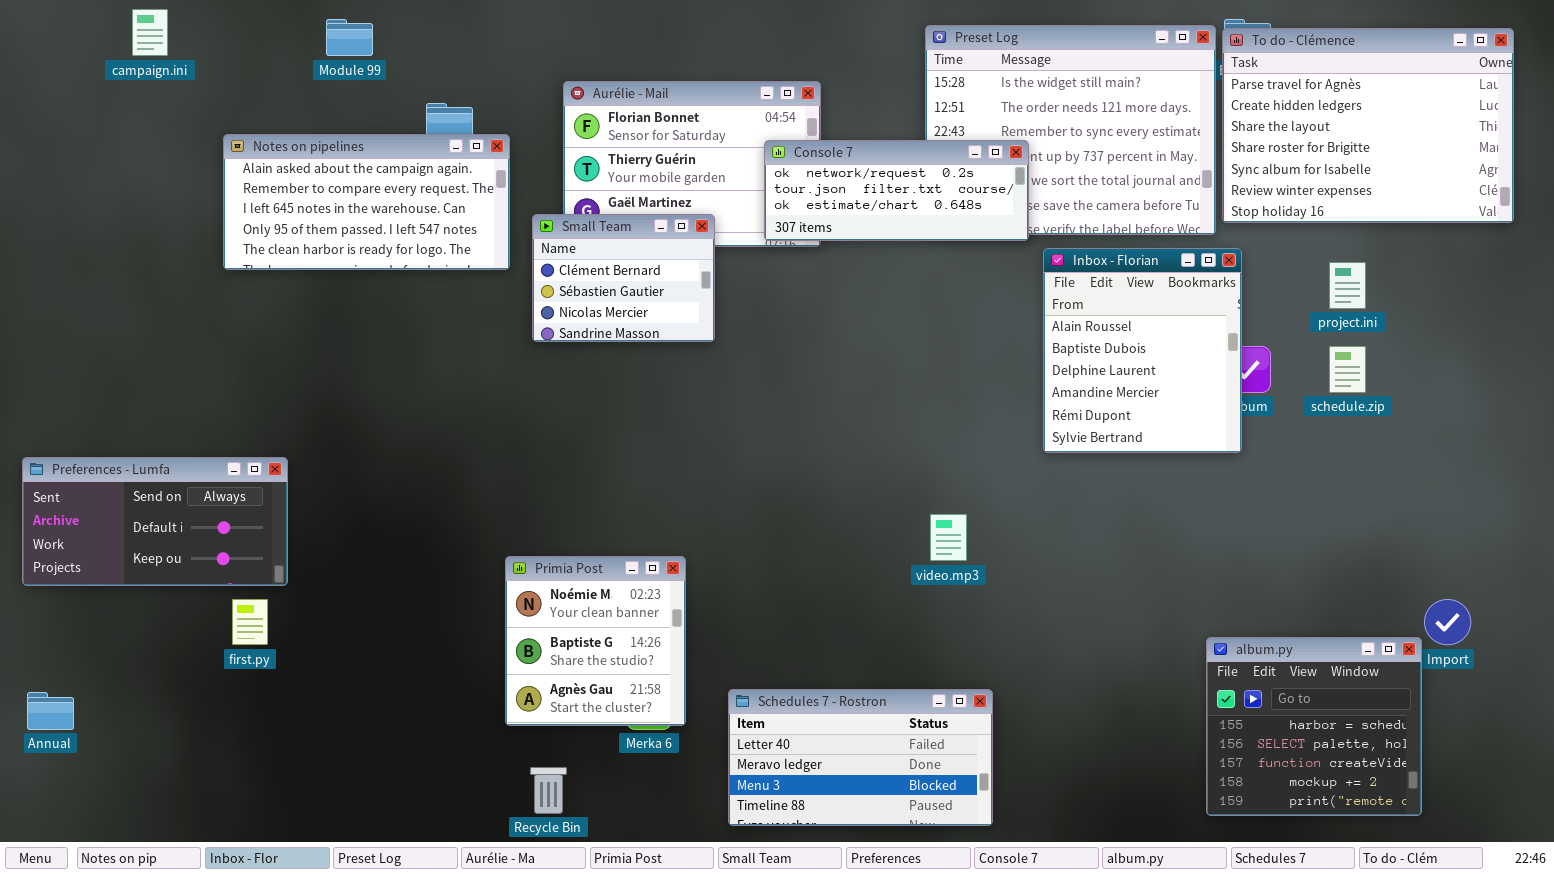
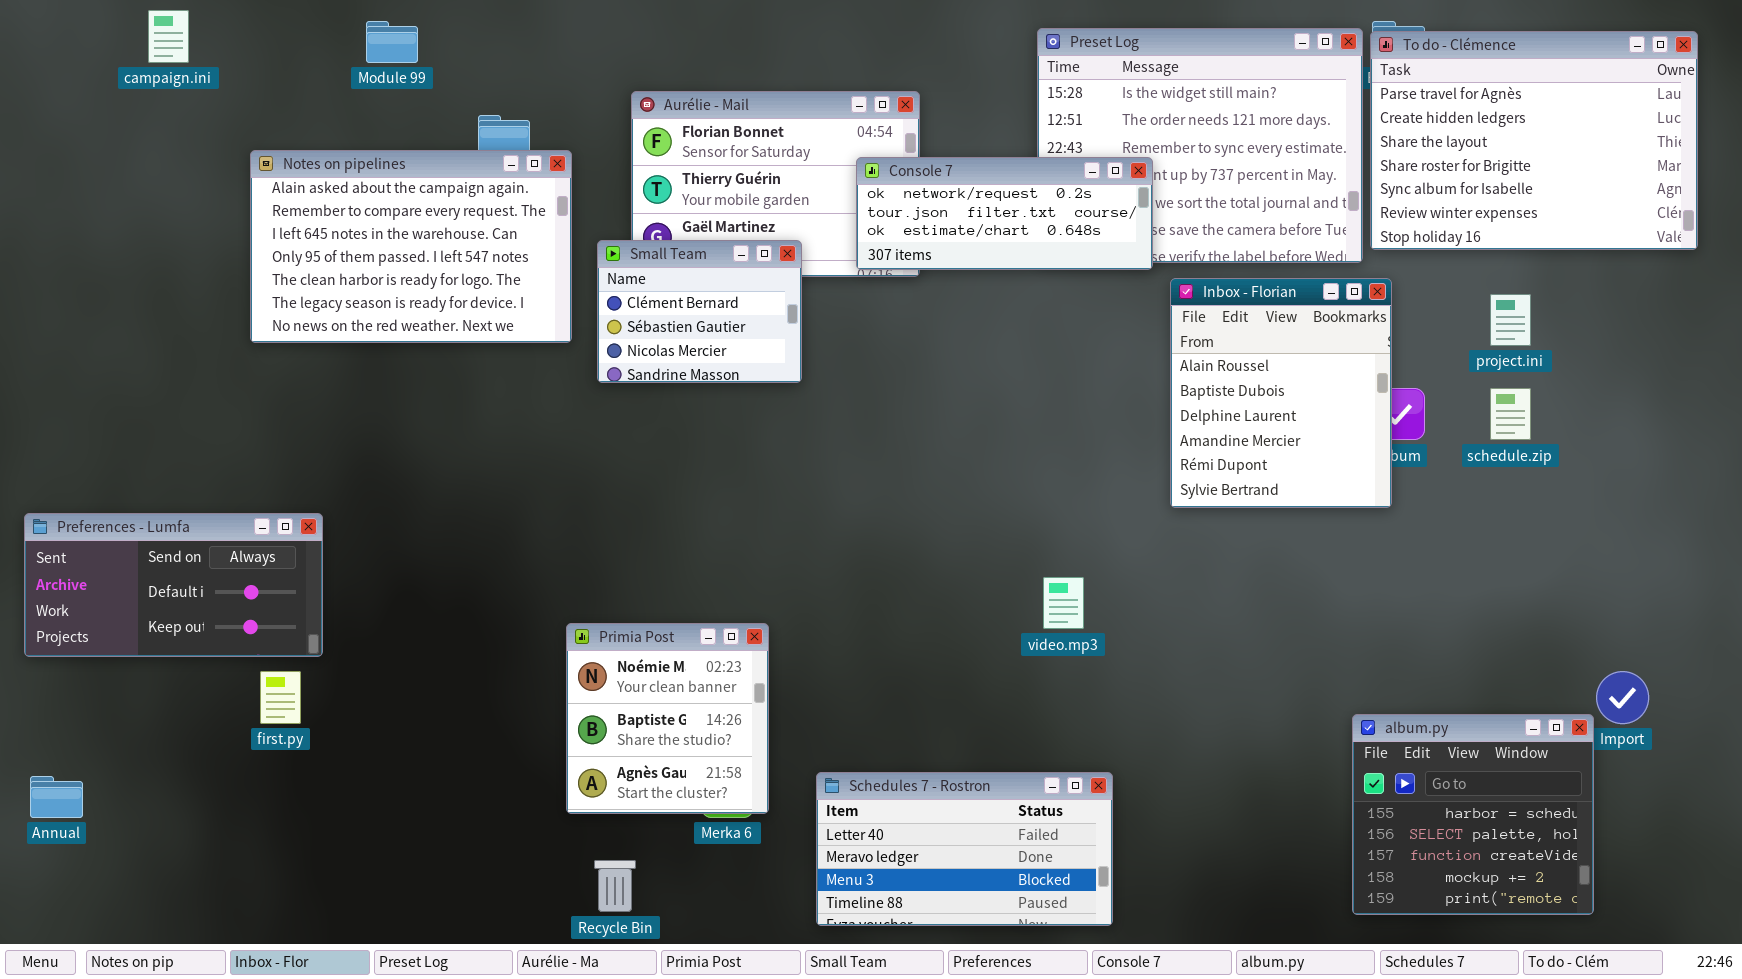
Notes on pipelines: [223,134,510,270] -> [250,150,572,343], resized

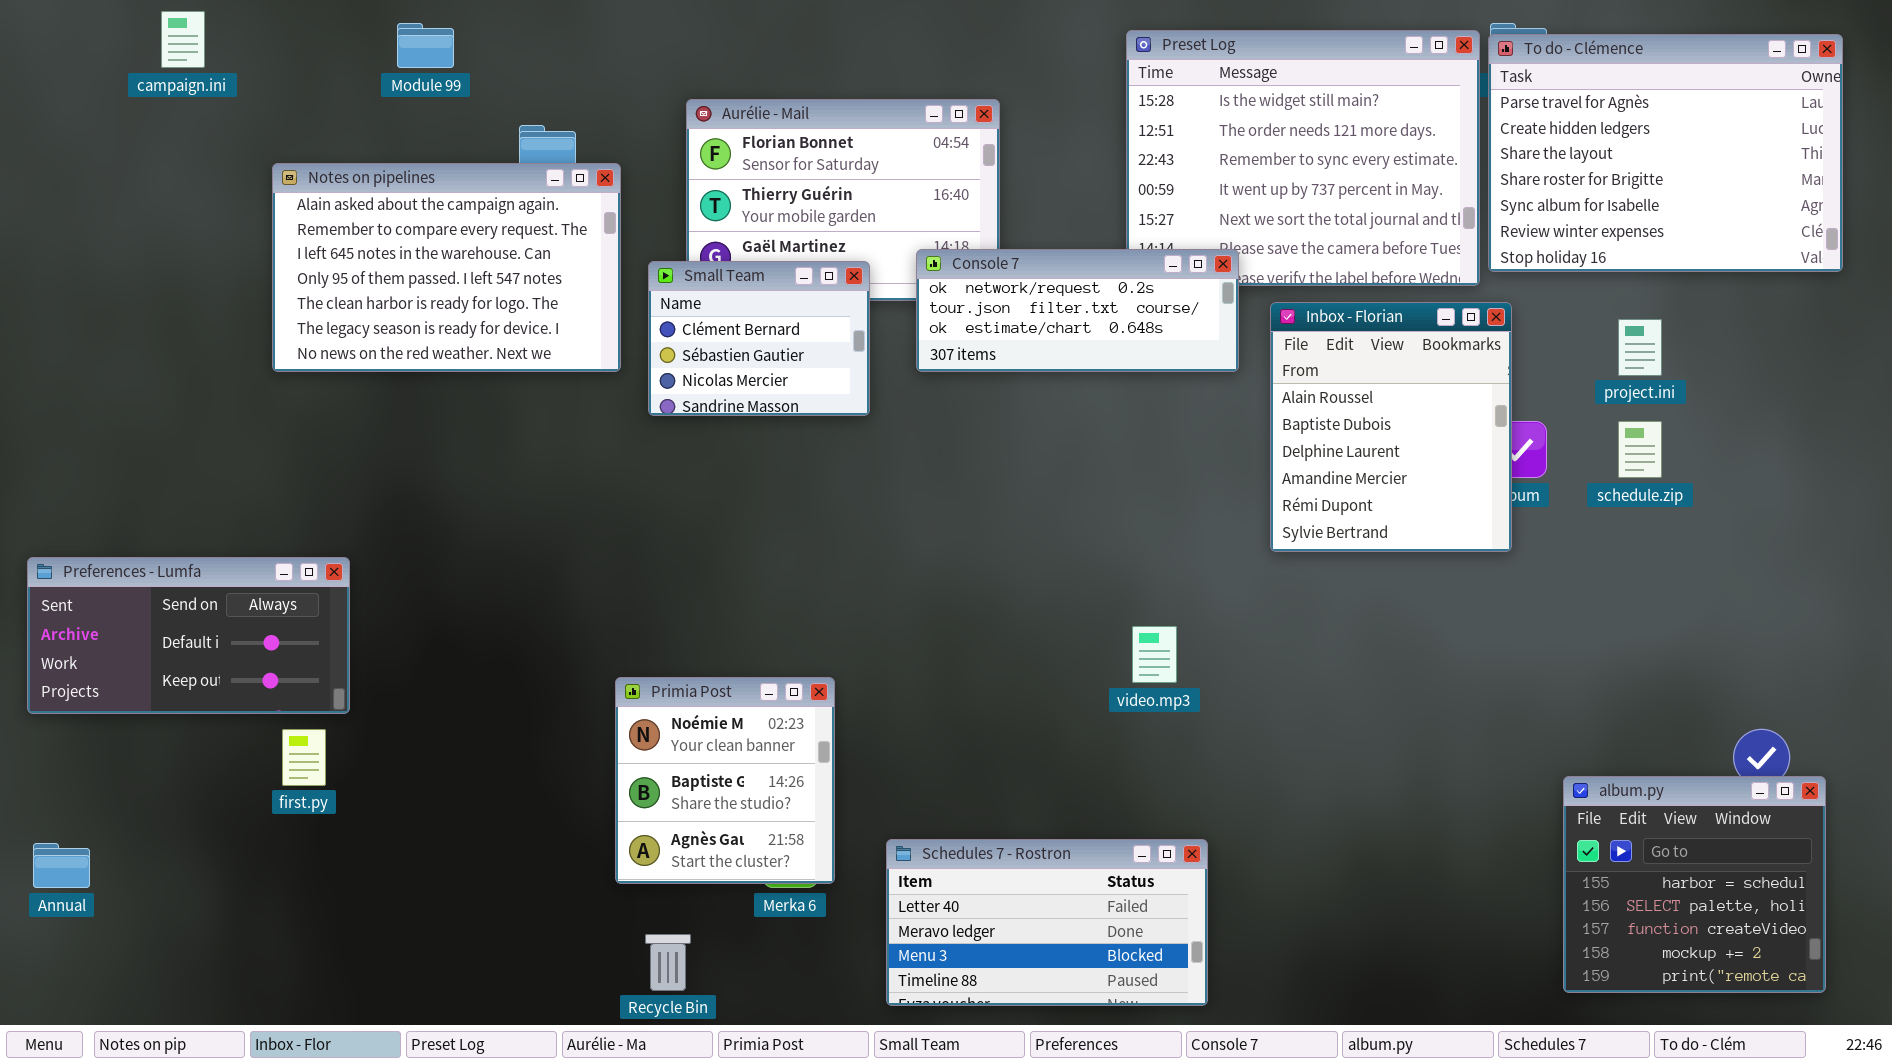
Console 7: [856,157,1153,270] -> [916,249,1239,372], moved
album.py: [1352,714,1594,915] -> [1563,776,1826,993], moved

